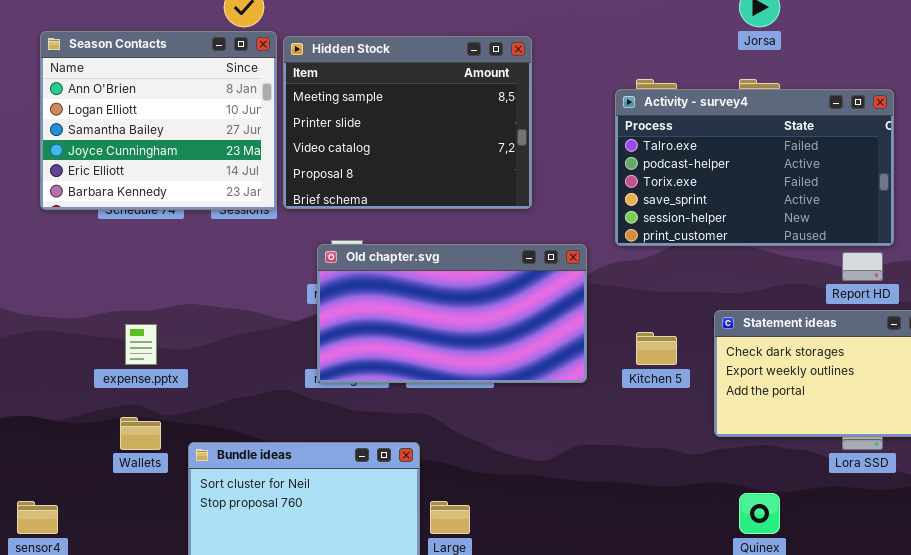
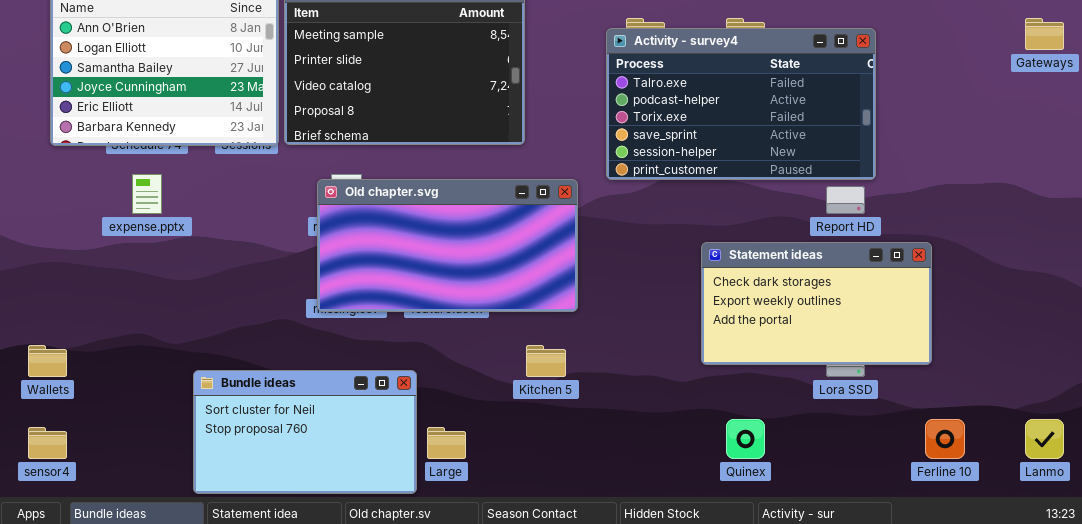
expense.pptx: [125,324,157,365] -> [132,174,162,214], moved
Kitchen 5: [636,332,677,365] -> [526,345,566,377], moved
Wallets: [120,417,161,450] -> [28,345,67,377], moved

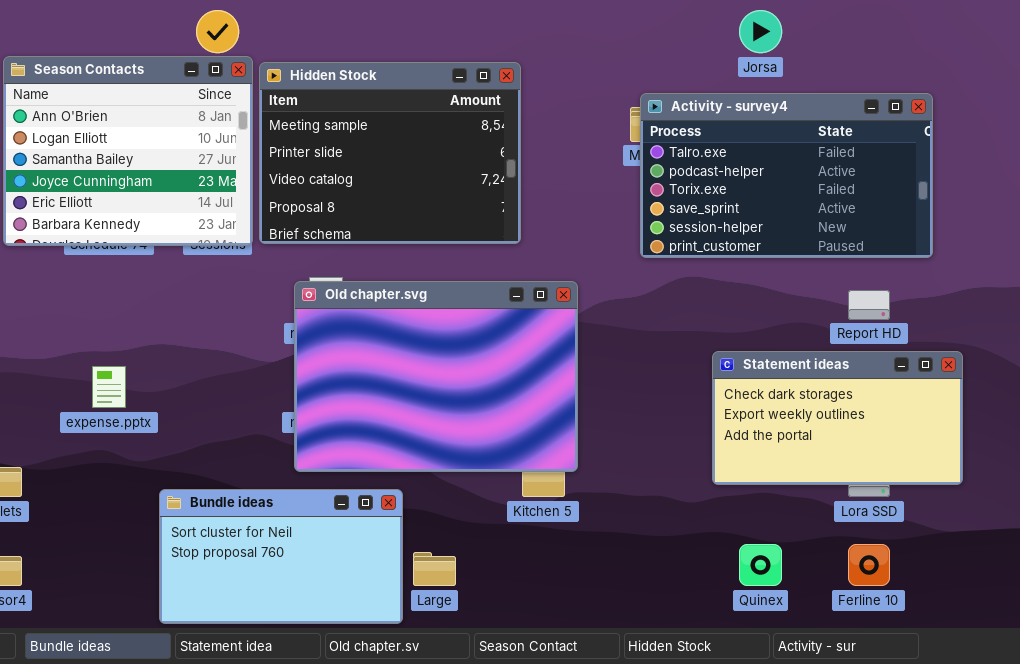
Activity - survey4: [606,28,876,180] -> [640,93,933,258], moved
expense.pptx: [132,174,162,214] -> [92,366,126,408], moved
Old chapter.svg: [317,179,578,312] -> [294,281,578,472], resized
Ferline 10: [925,419,965,459] -> [848,544,890,586], moved

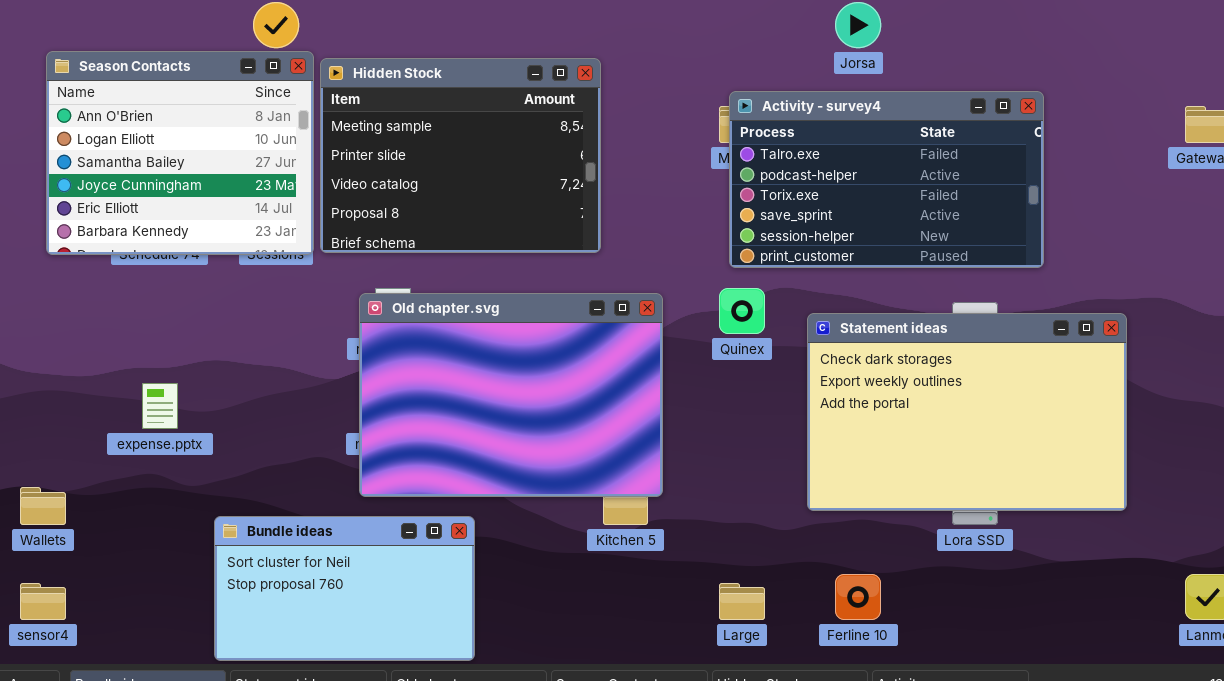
Statement ideas: [712,351,963,485] -> [807,313,1127,511], resized
Quinex: [739,544,782,586] -> [719,288,765,334], moved
Ferline 10: [848,544,890,586] -> [835,574,881,620], moved
Large: [413,552,456,586] -> [719,583,765,620], moved

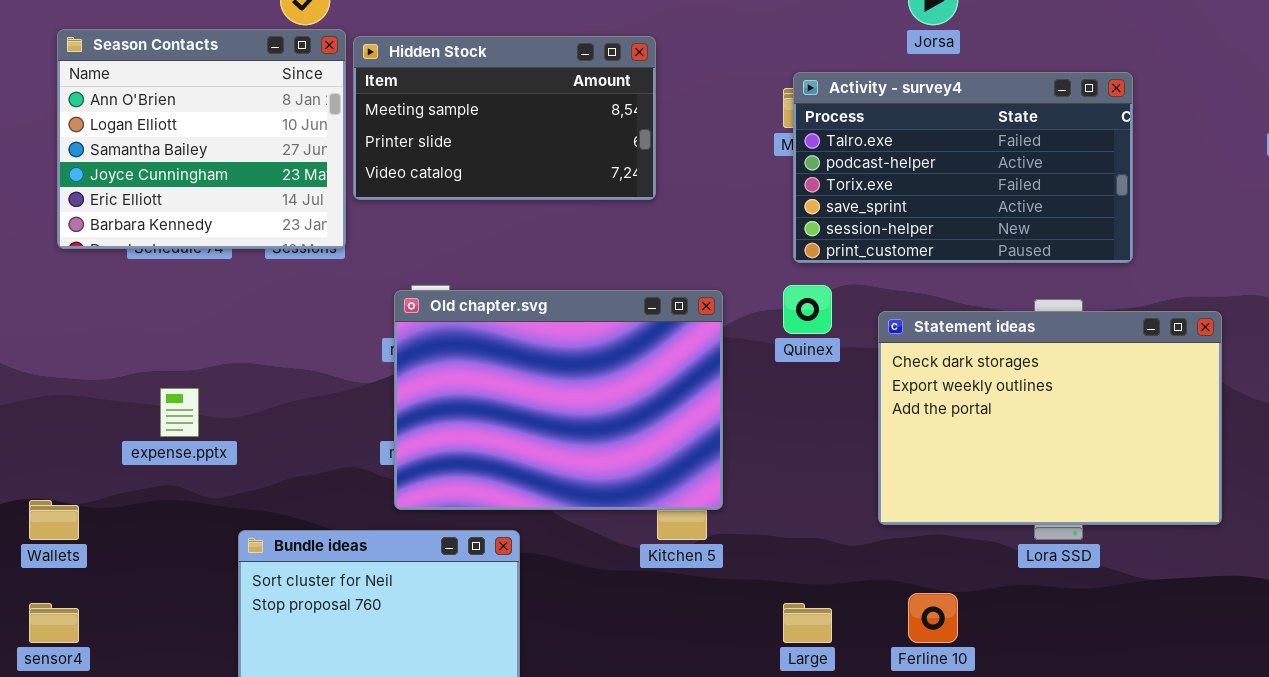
Hidden Stock: [320,58,601,253] -> [353,36,656,200], resized

